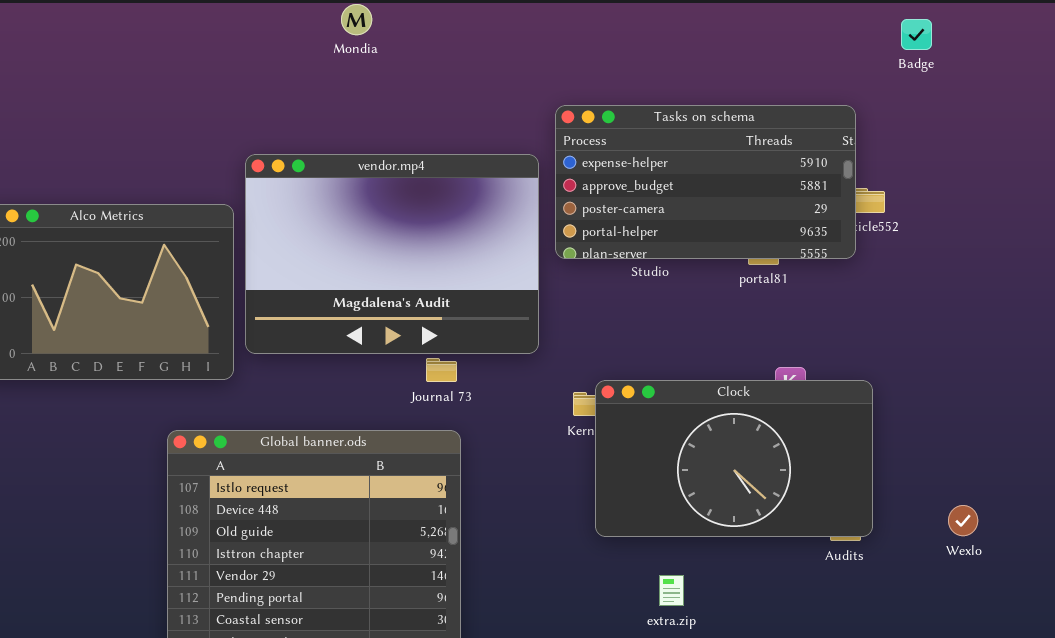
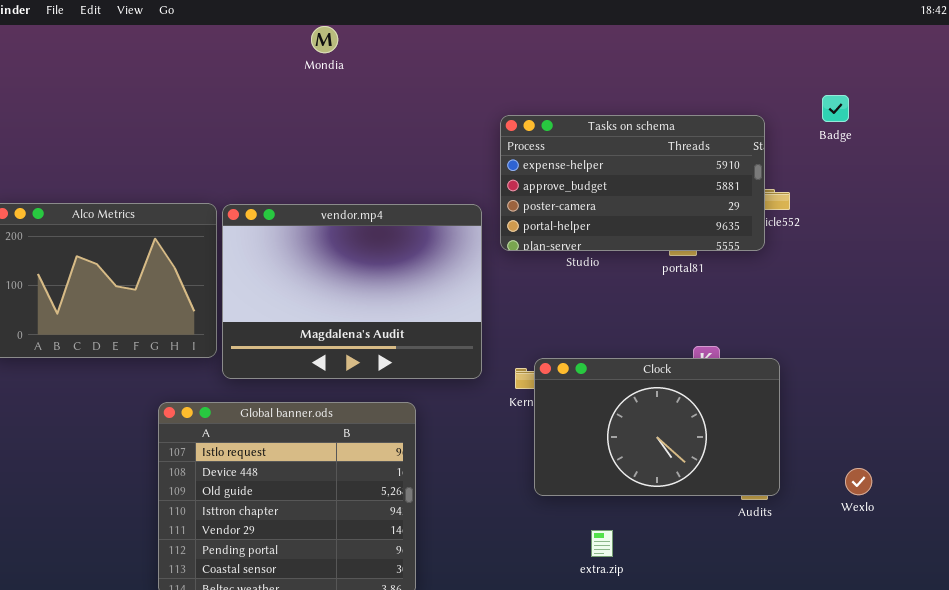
Badge: [901,19,932,50] -> [822,95,849,122], moved
vendor.mp4: [245,154,539,354] -> [222,204,482,379], moved

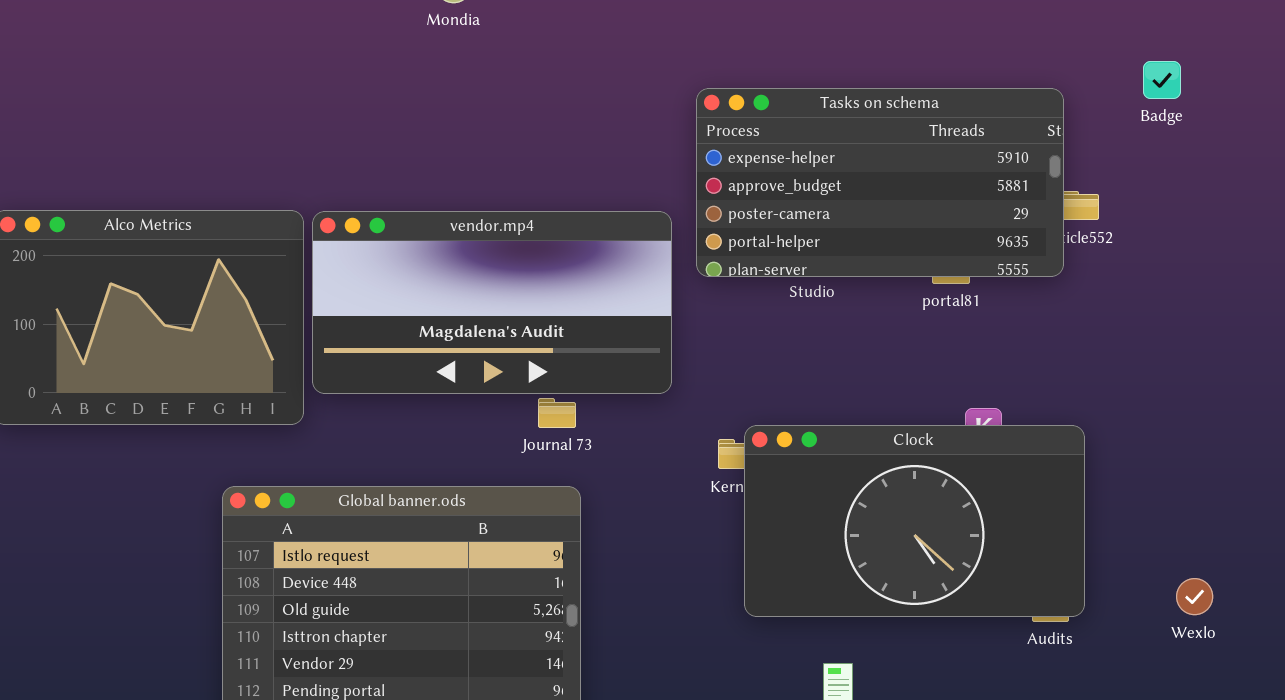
vendor.mp4: [222,204,482,379] -> [312,211,672,394], resized

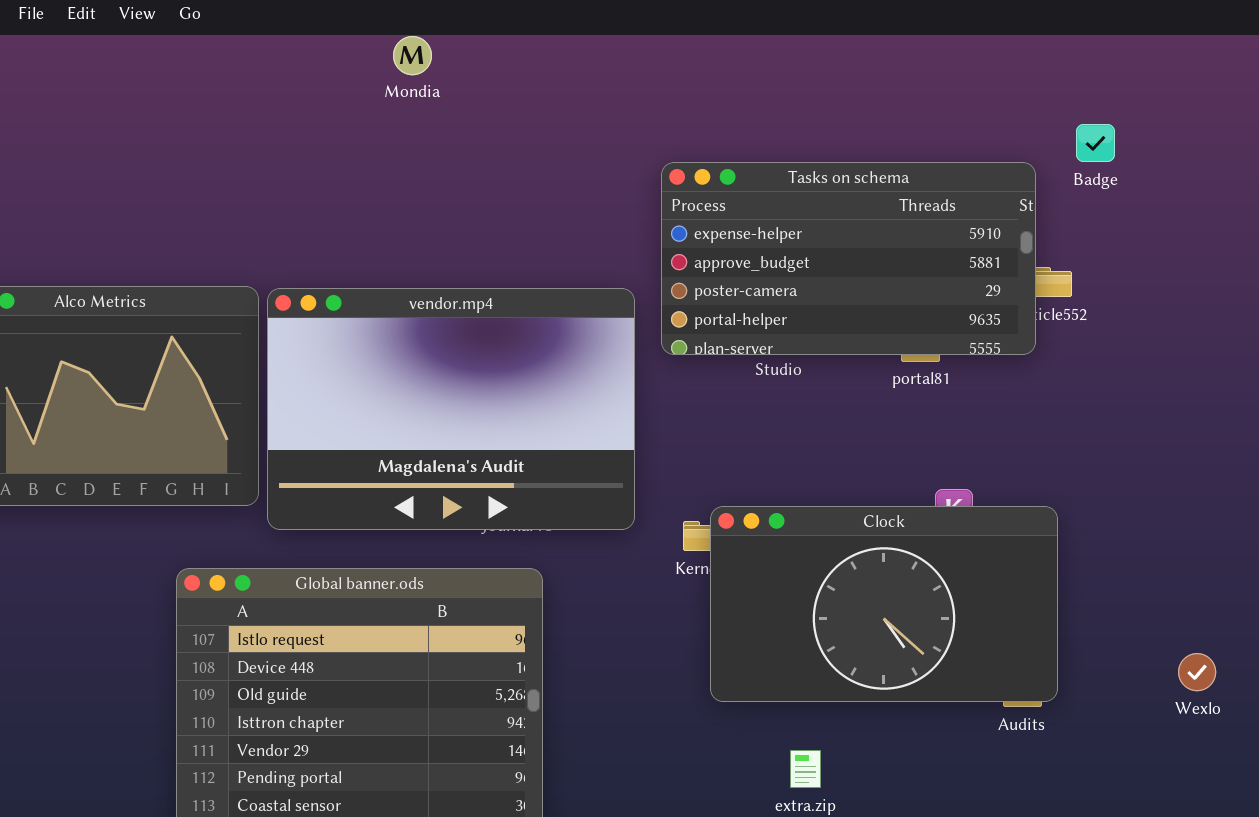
Badge: [1143,61,1181,99] -> [1076,124,1115,162], moved
vendor.mp4: [312,211,672,394] -> [267,288,635,530], resized
Wexlo: [1176,578,1213,615] -> [1178,653,1216,691], moved

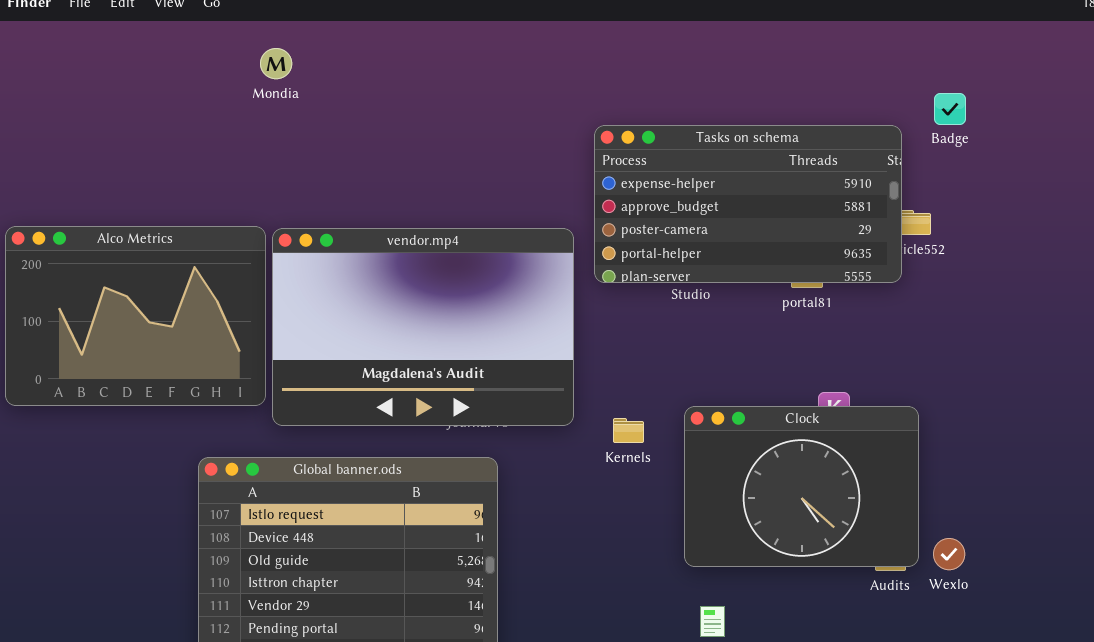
Mondia: [393,36,432,75] -> [260,48,292,79], moved
Clock: [710,506,1058,702] -> [684,406,919,567], resized
Wexlo: [1178,653,1216,691] -> [933,538,965,570], moved

